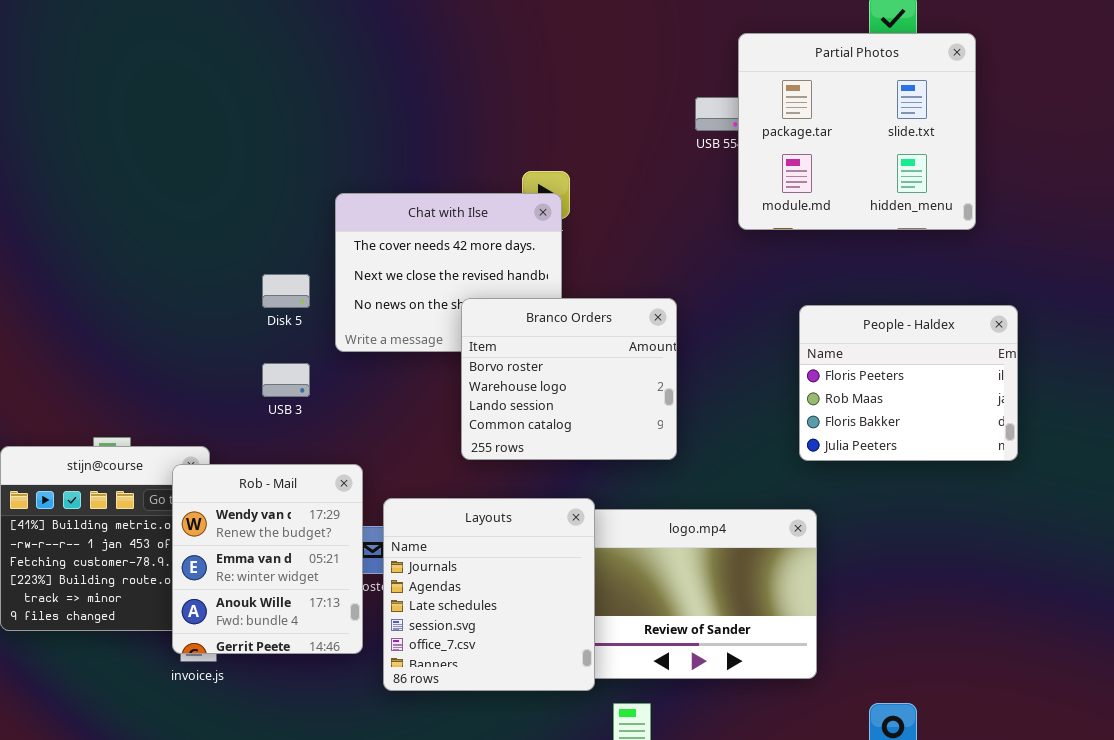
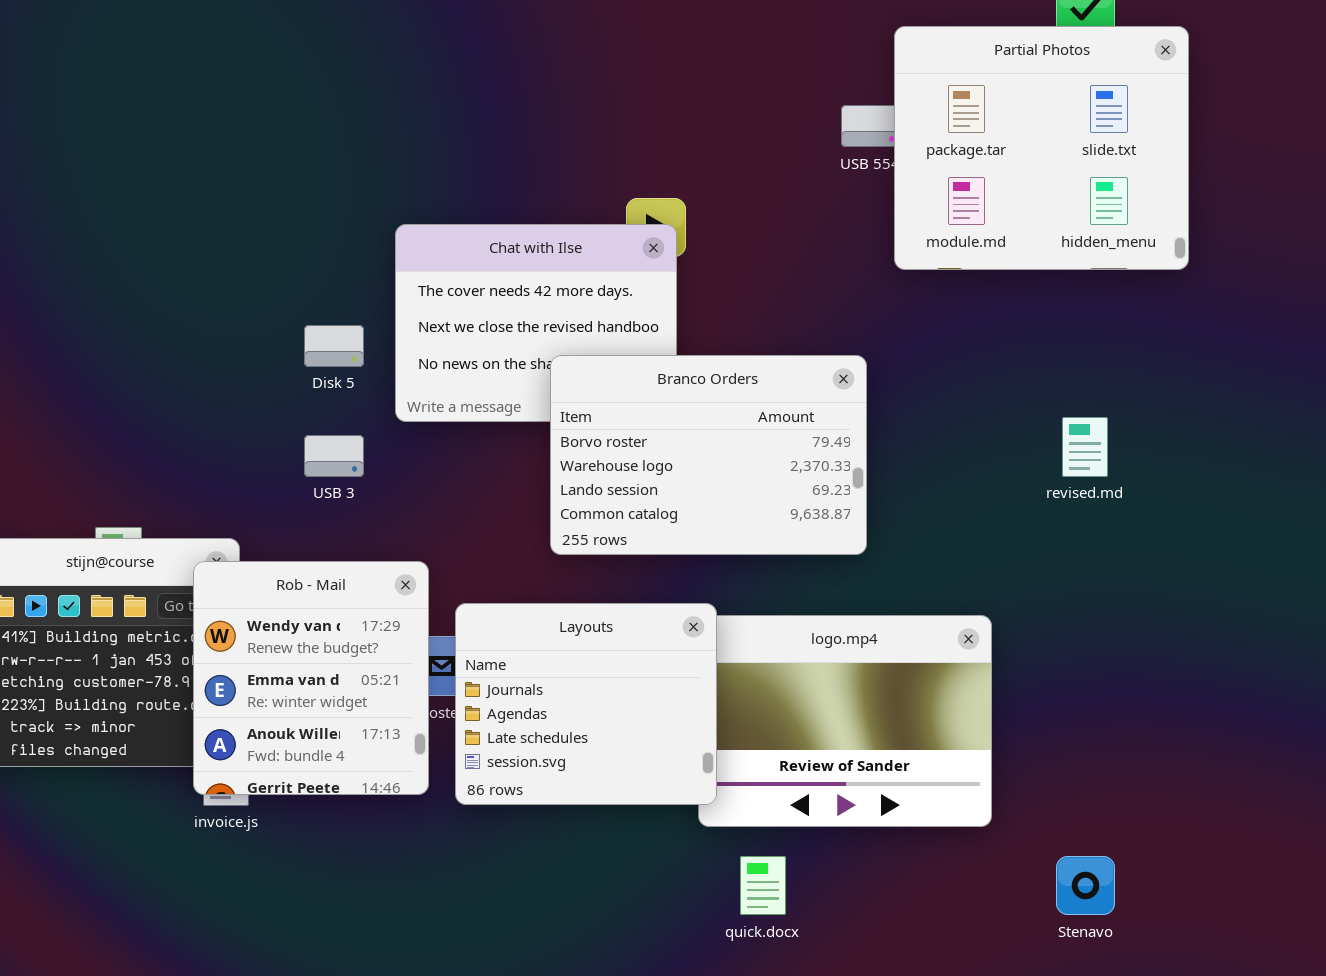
Branco Orders: [461,298,677,460] -> [550,355,867,555], resized
People - Haldex: [799,305,1018,461] -> none, closed
Layouts: [383,498,595,691] -> [455,603,717,805], resized

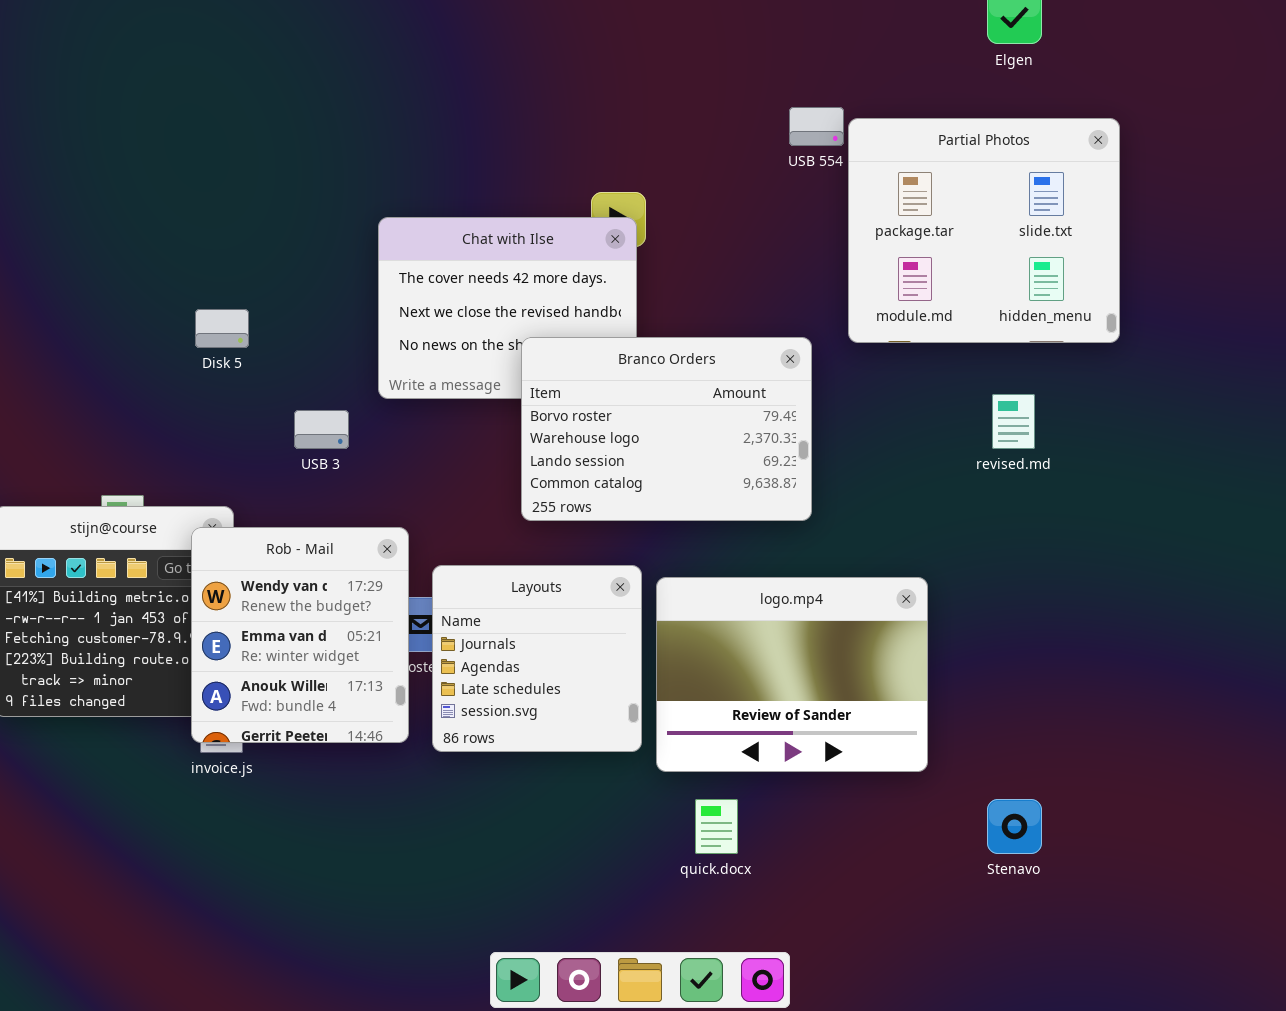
Partial Photos: [894,26,1189,270] -> [848,118,1120,343], moved
Disk 5: [304,325,364,367] -> [195,309,249,348], moved
Layouts: [455,603,717,805] -> [432,565,642,752], resized

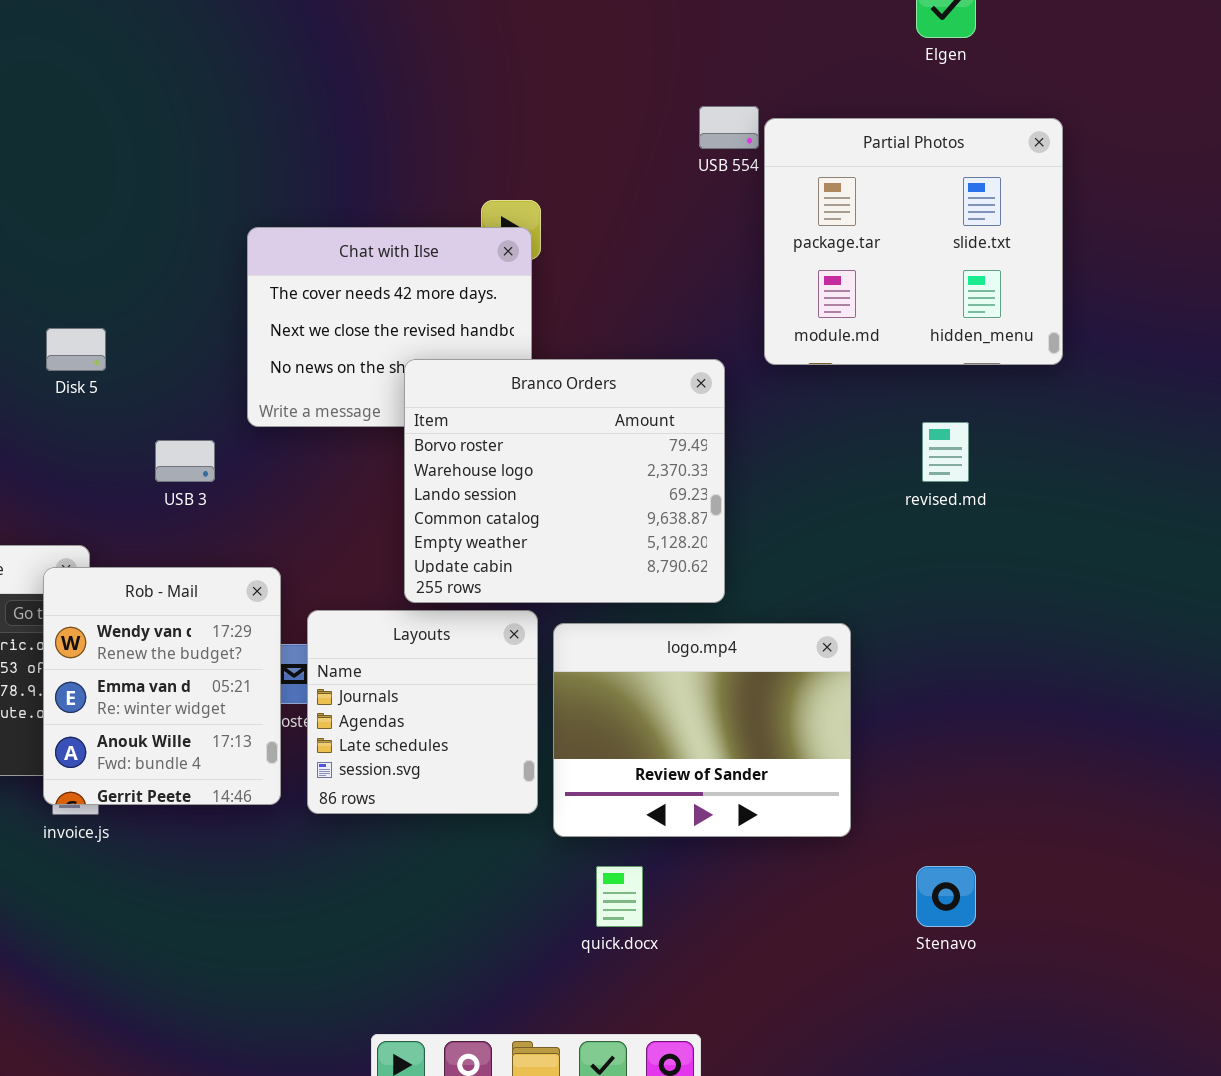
Branco Orders: [521,337,812,521] -> [404,359,725,603], resized

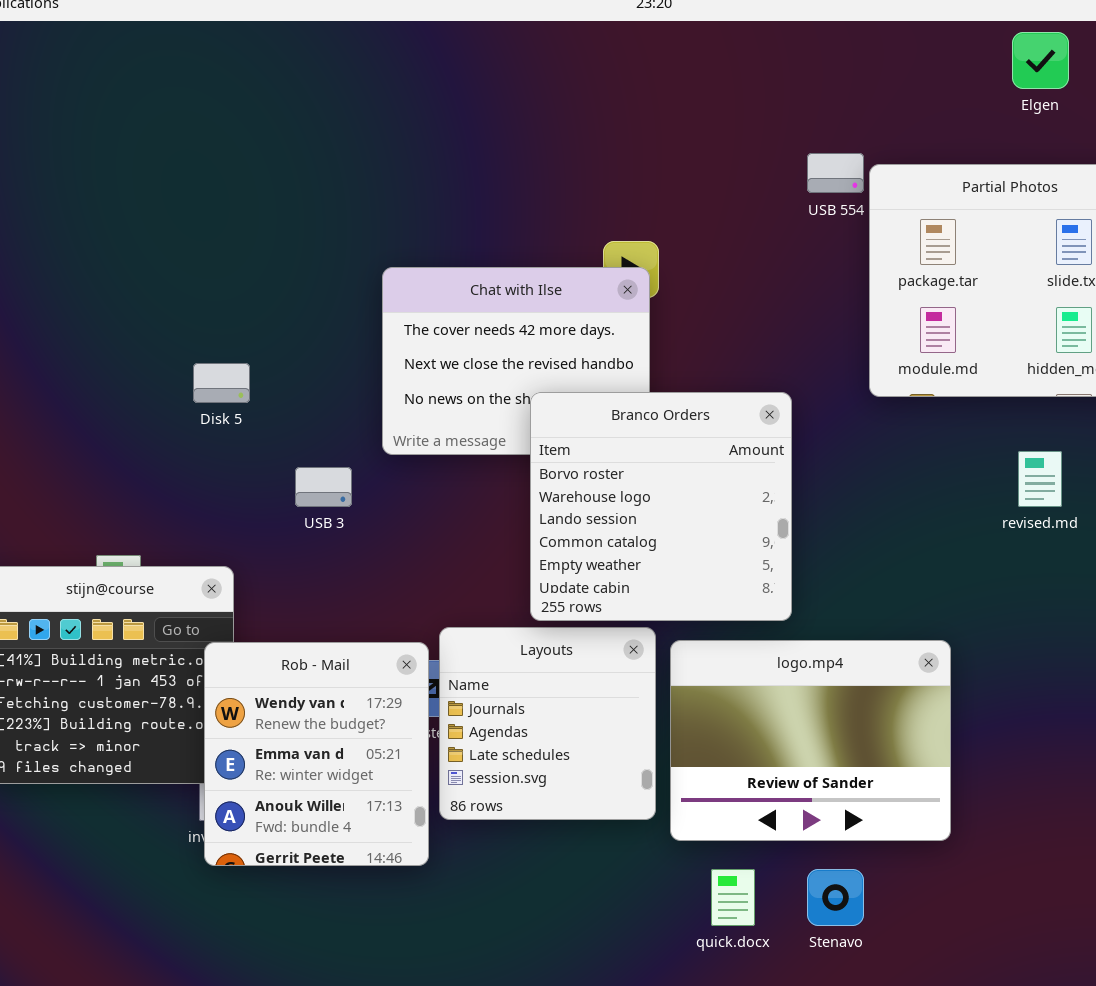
Branco Orders: [404,359,725,603] -> [530,392,792,621], resized
Rob - Mail: [43,567,281,805] -> [204,642,429,866], moved
Stenavo: [916,866,976,927] -> [807,869,864,926], moved

